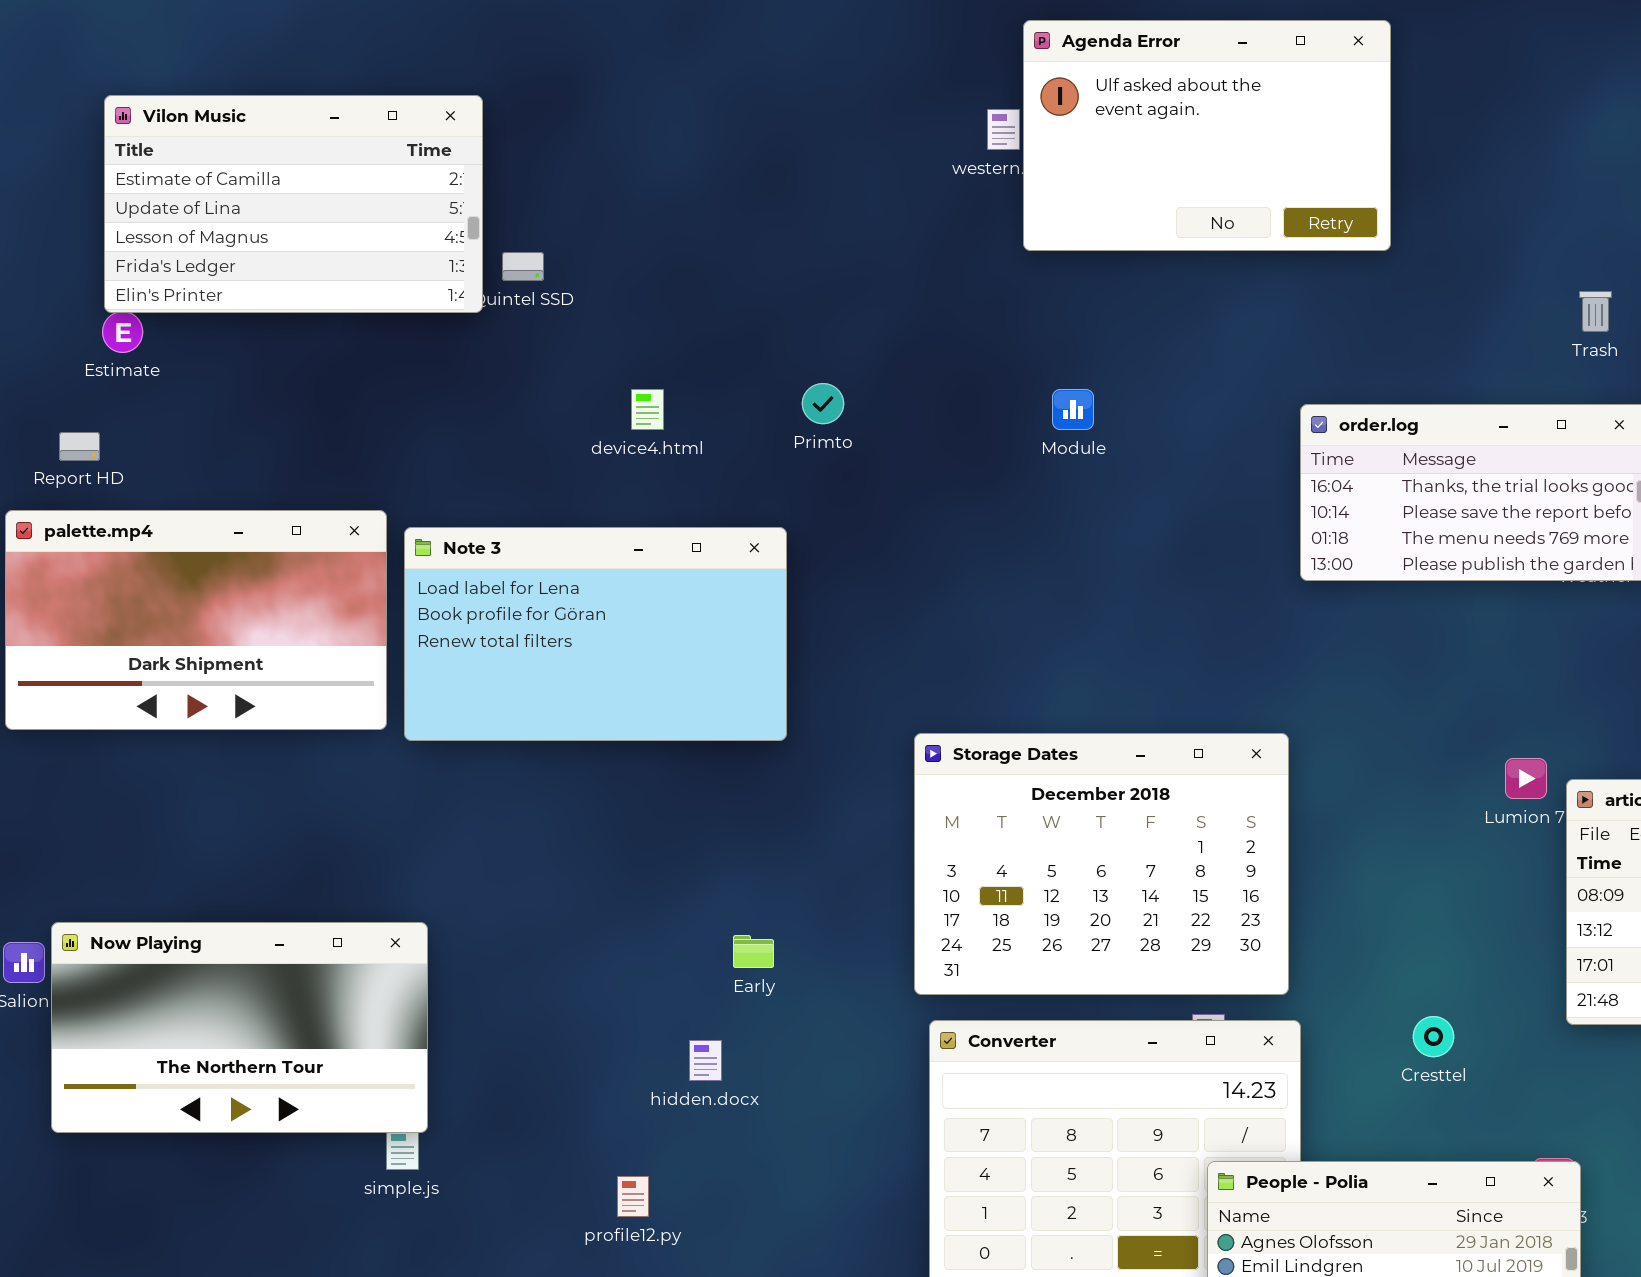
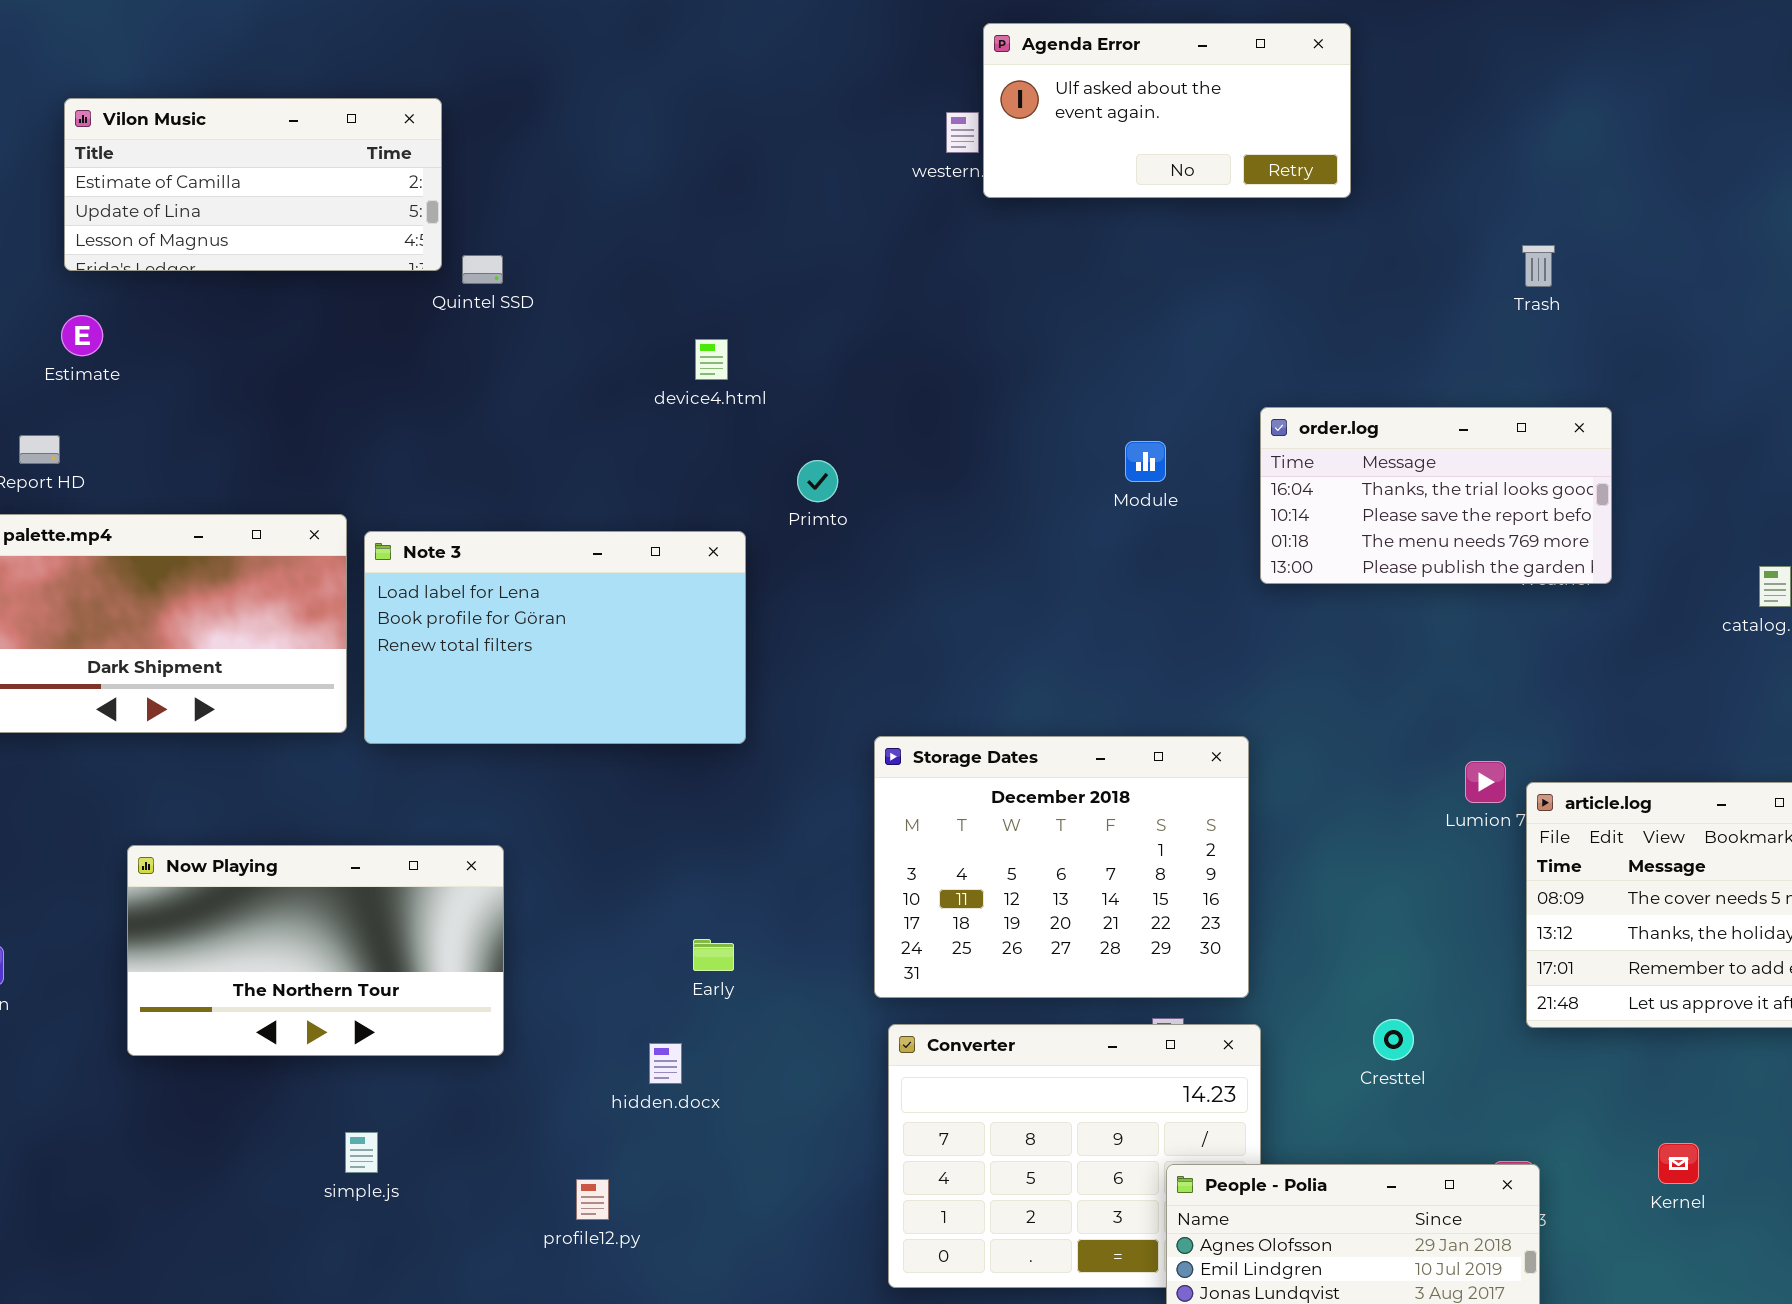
Agenda Error: [1023,20,1391,251] -> [983,23,1351,198], resized
Vilon Music: [104,95,483,313] -> [64,98,442,271], resized
Trash: [1579,291,1612,332] -> [1522,245,1555,287], moved
Primto: [802,383,844,424] -> [797,460,838,502], moved
device4.html: [631,389,664,430] -> [695,339,728,380], moved
Module: [1052,389,1094,430] -> [1125,441,1166,482], moved
Now Playing: [51,922,428,1133] -> [127,845,504,1056], moved

